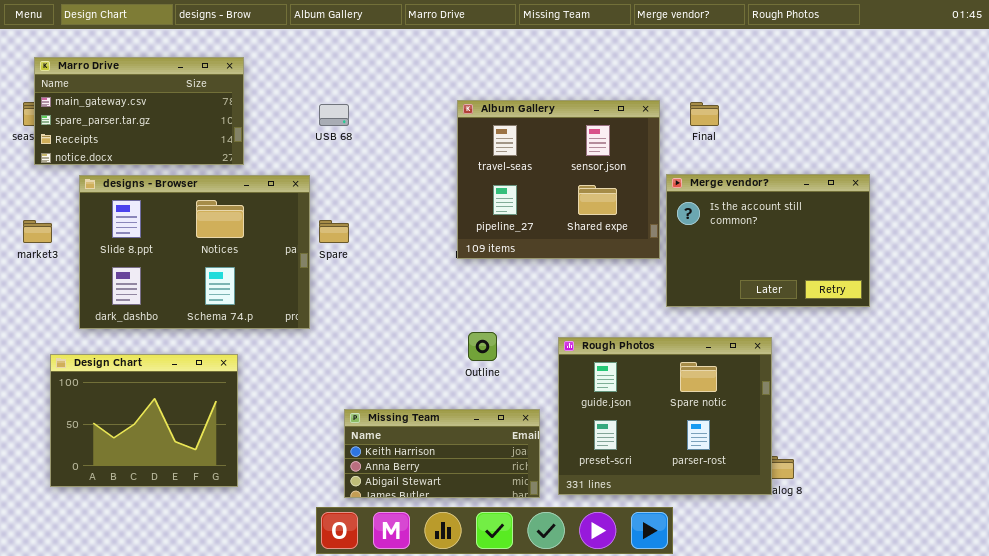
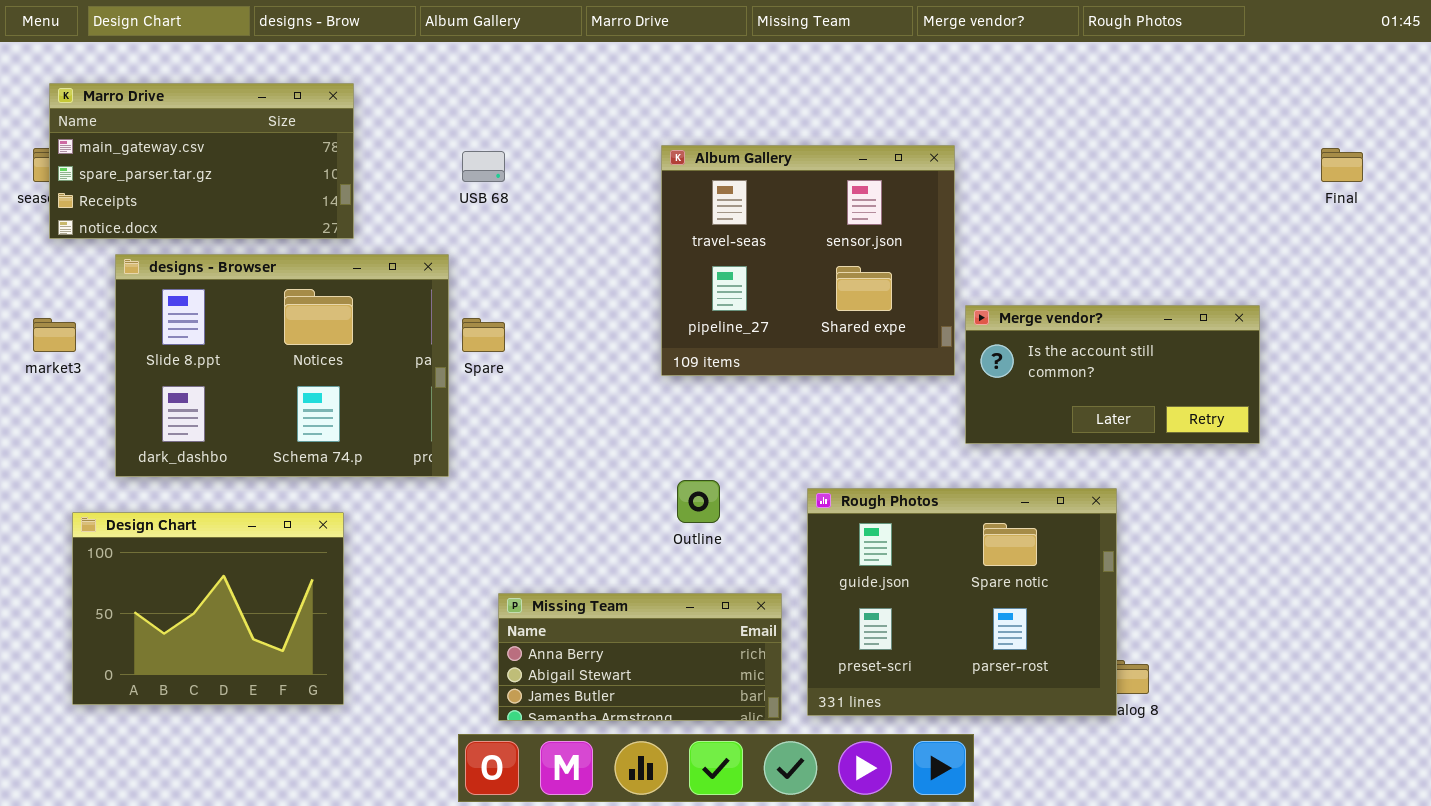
Final: [690,102,719,126] -> [1321,148,1363,182], moved
Merge vendor?: [666,174,870,307] -> [965,305,1260,444], resized
Missing Team: [344,409,540,498] -> [498,593,782,721], scrolled down 1 row

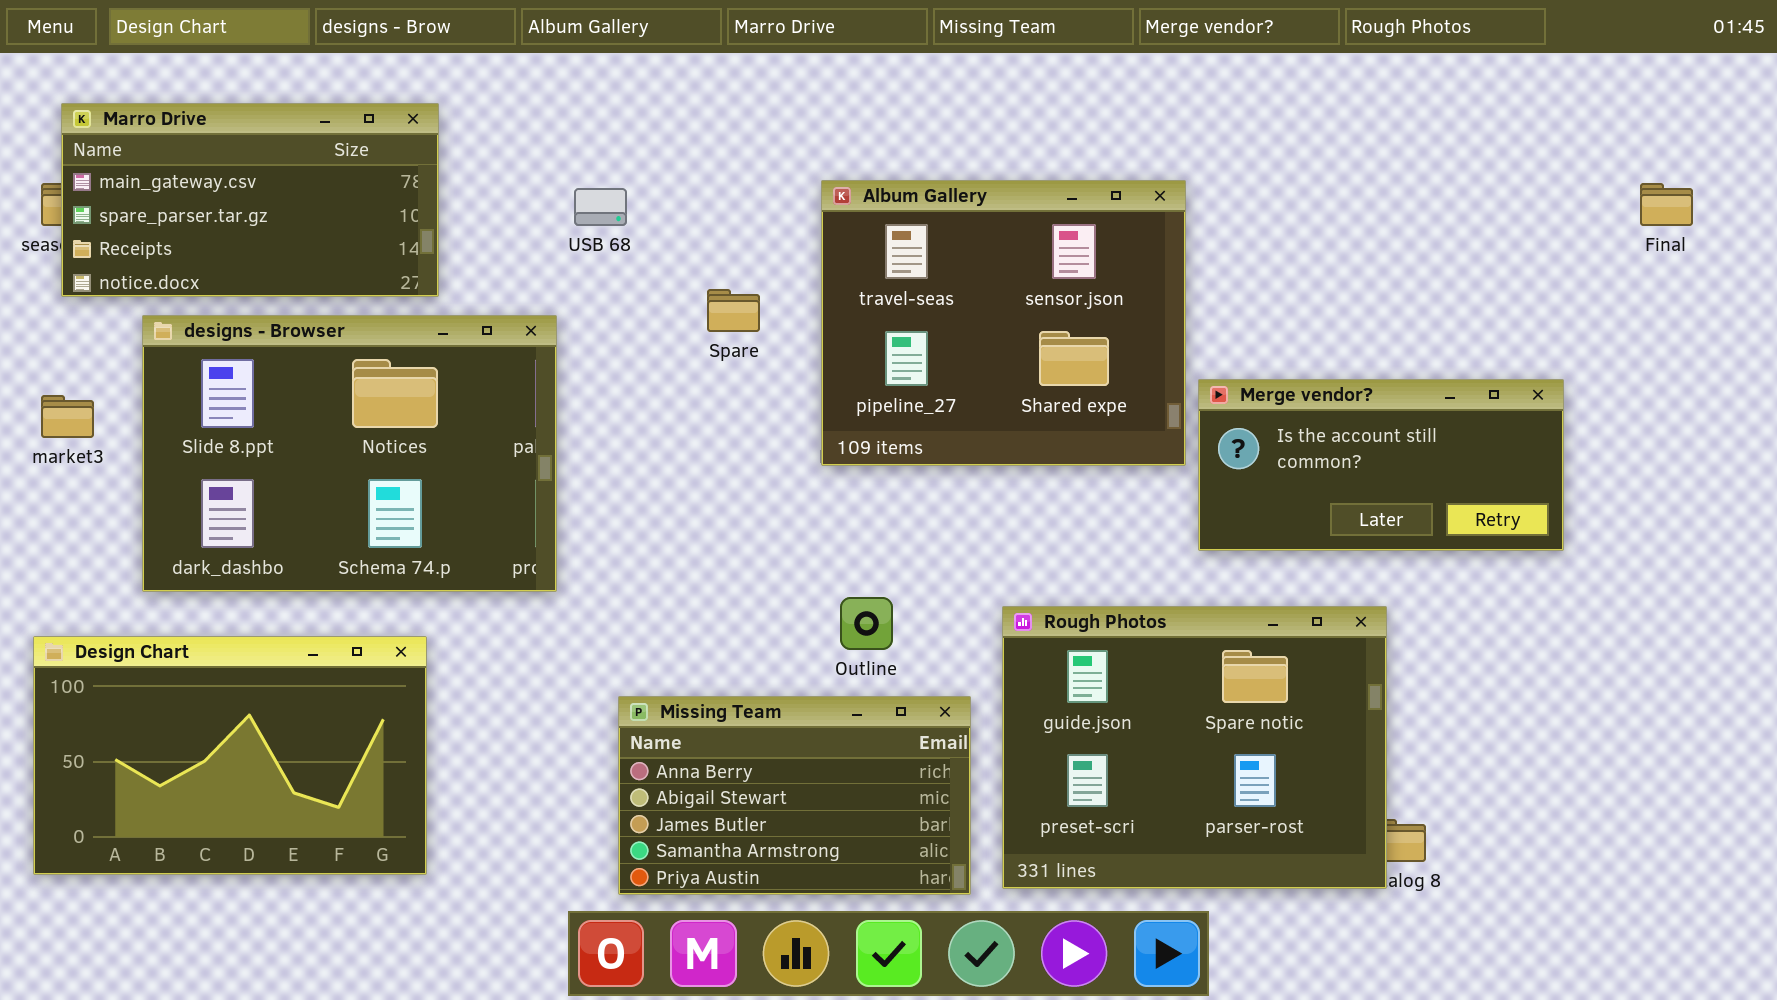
Spare: [462,318,505,352] -> [707,289,760,332], moved
Design Chart: [72,512,344,705] -> [33,636,427,875], resized
Missing Team: [498,593,782,721] -> [618,696,971,895], resized

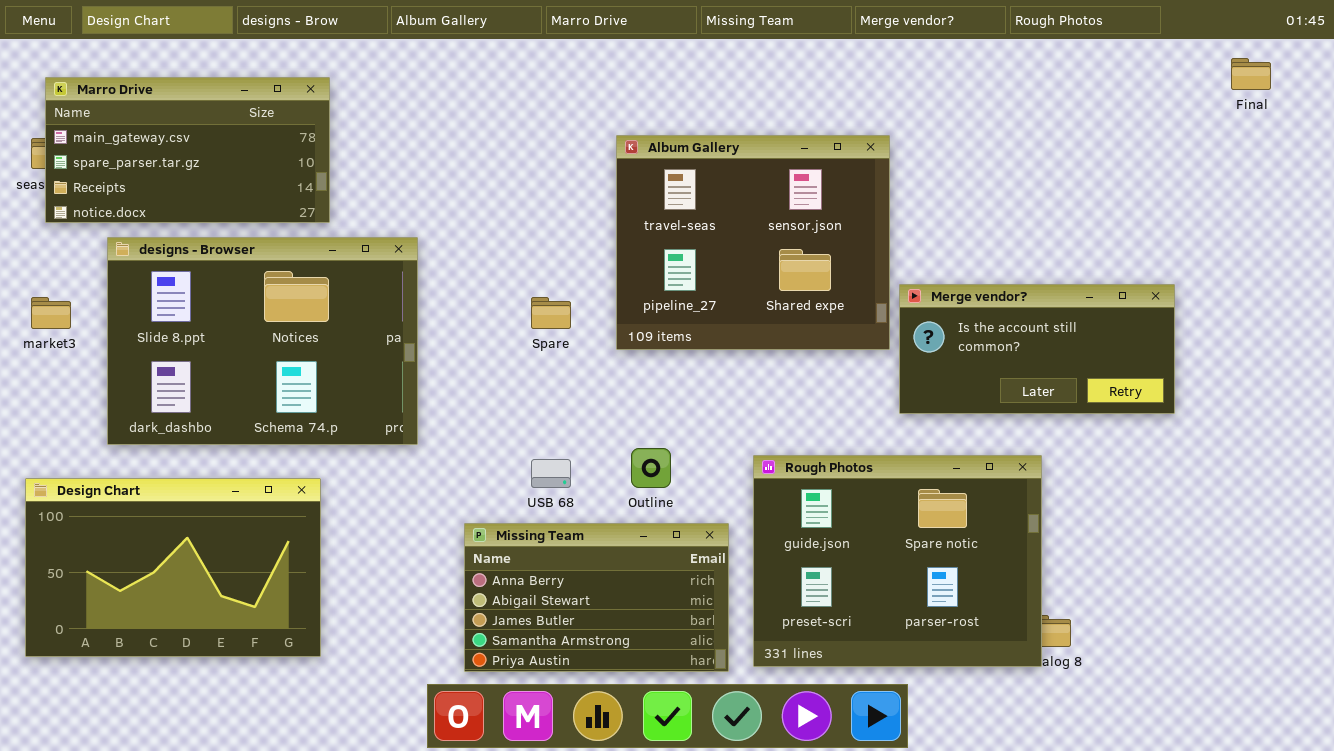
Final: [1640,183,1693,226] -> [1231,58,1271,90], moved
USB 68: [574,188,627,226] -> [531,459,571,488], moved
Spare: [707,289,760,332] -> [531,297,571,329], moved

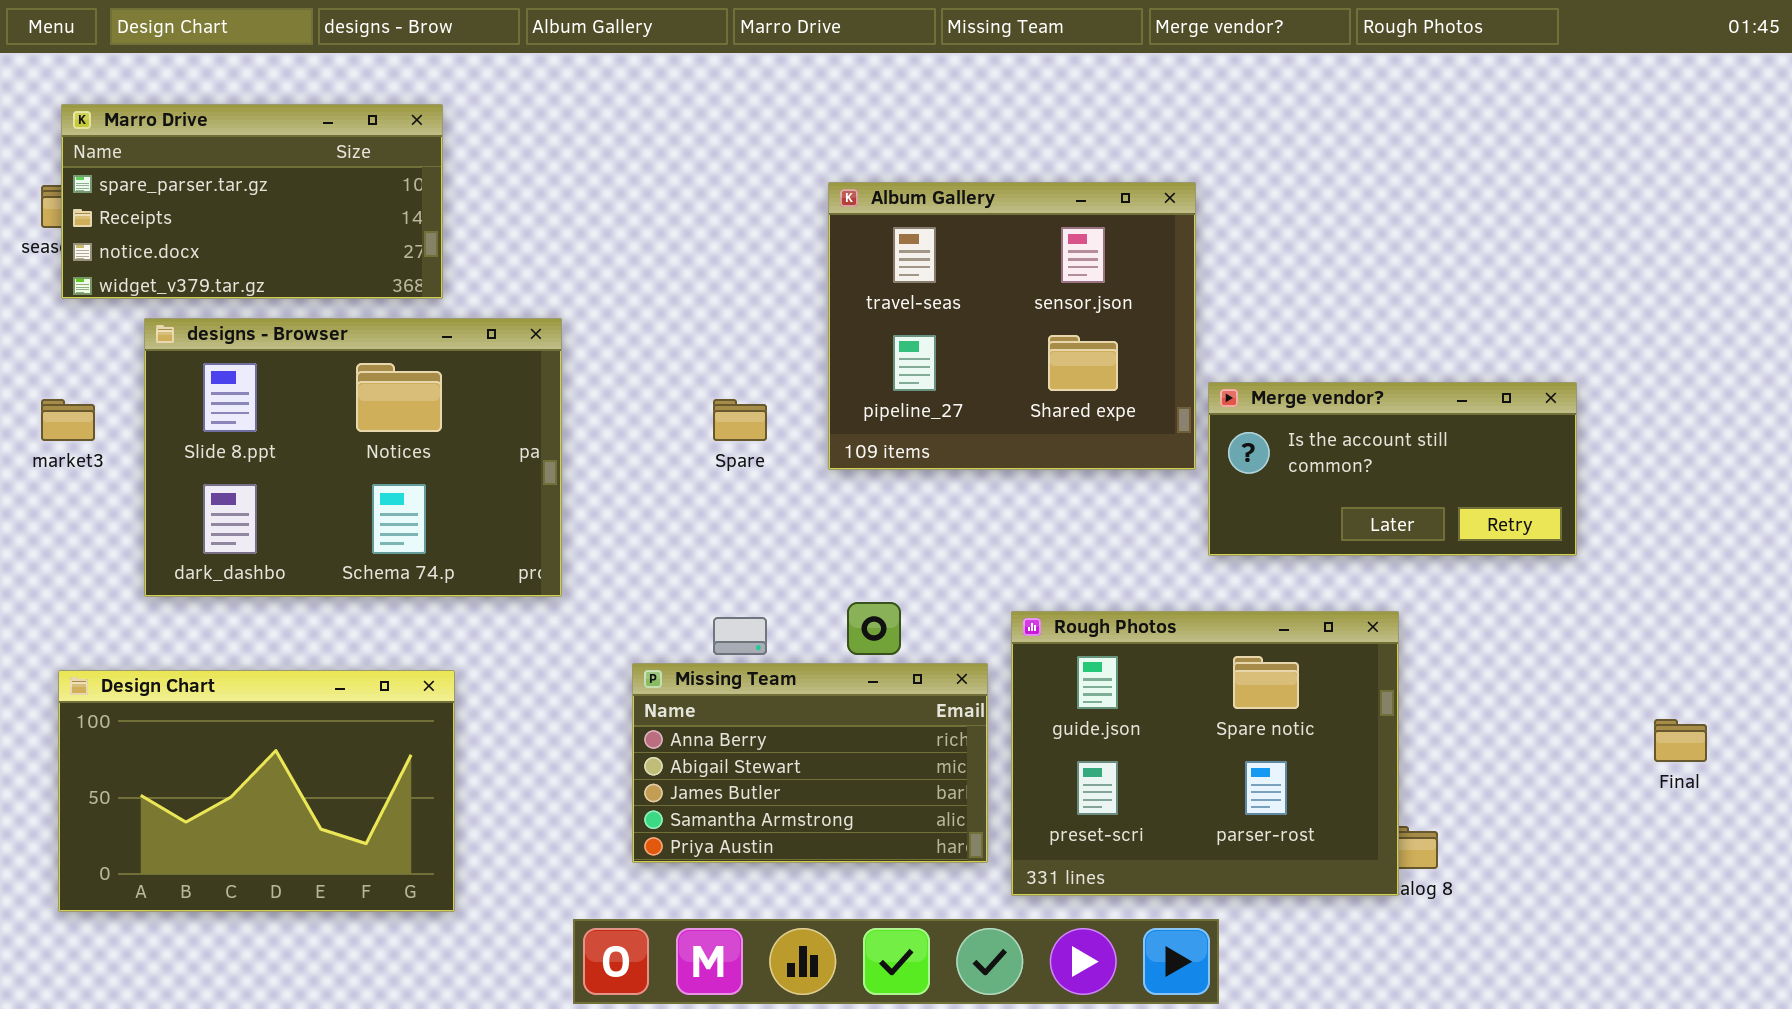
Final: [1231,58,1271,90] -> [1654,719,1707,762], moved
Marro Drive: [45,77,330,223] -> [61,104,443,299], scrolled down 1 row
Design Chart: [25,478,321,657] -> [58,670,455,912], moved
Missing Team: [464,523,729,672] -> [632,663,988,863], moved

